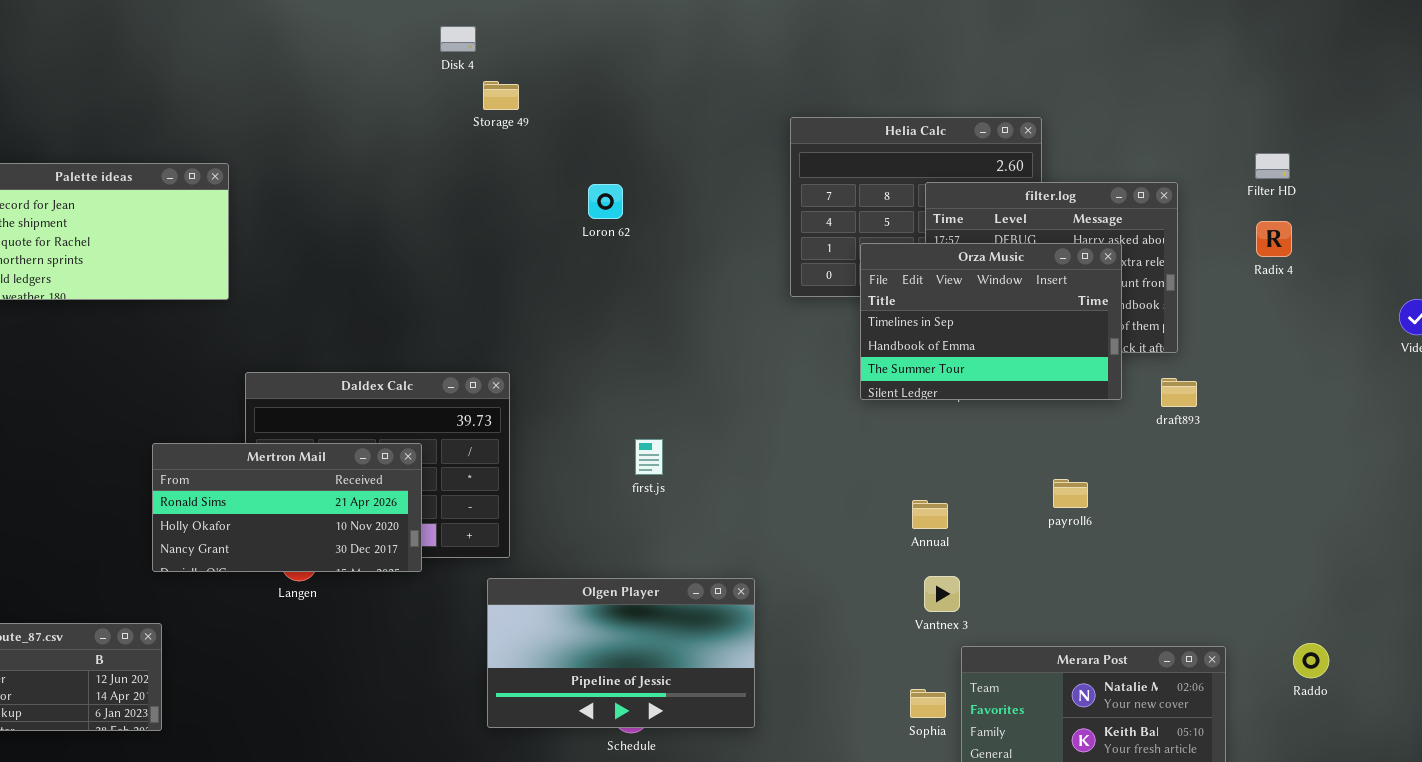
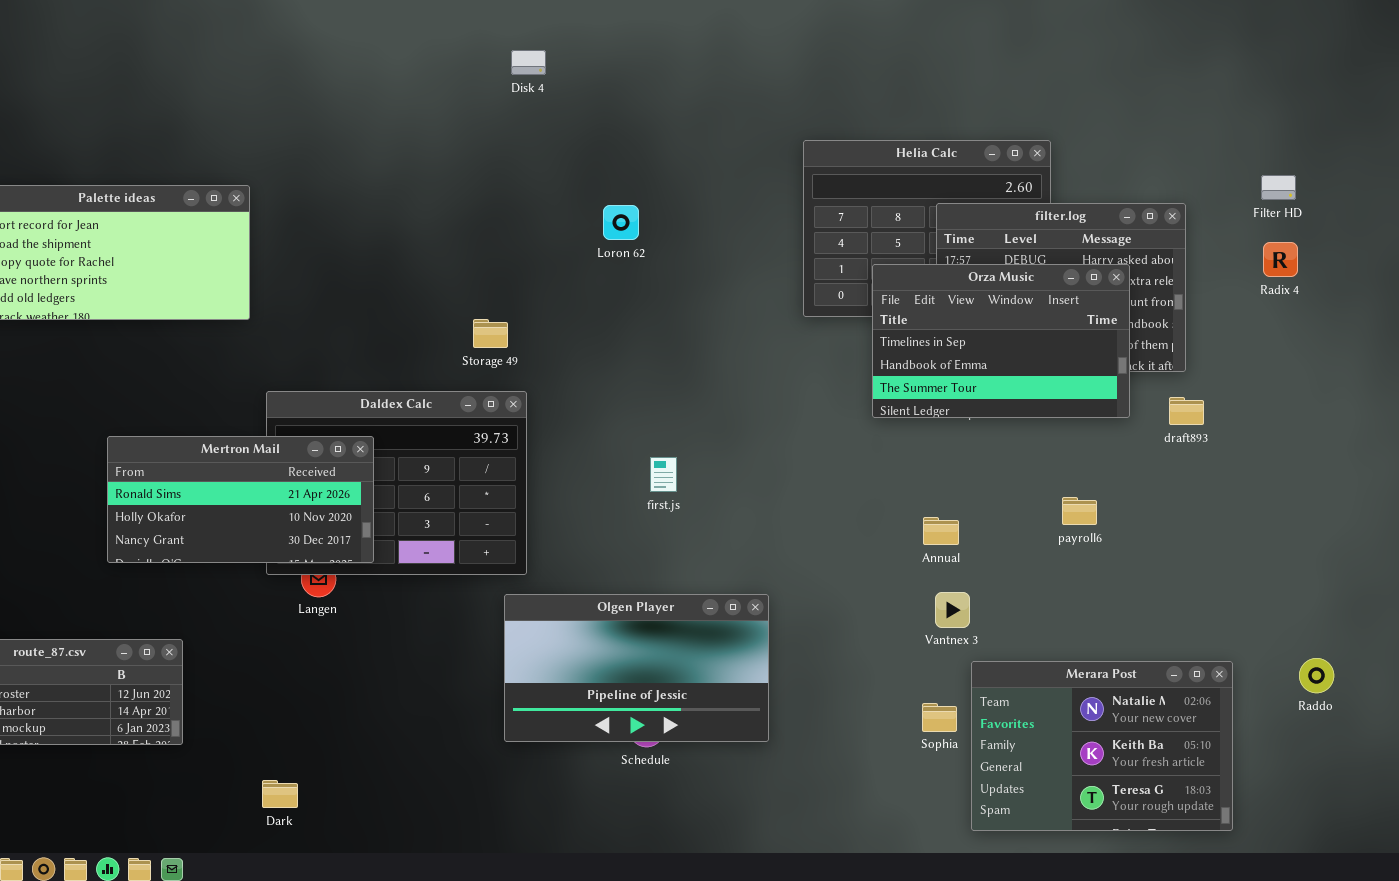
Disk 4: [440,26,476,52] -> [511,50,546,75], moved
Storage 49: [483,81,519,110] -> [473,319,508,348], moved
Mertron Mail: [152,443,422,572] -> [107,436,374,563], moved

